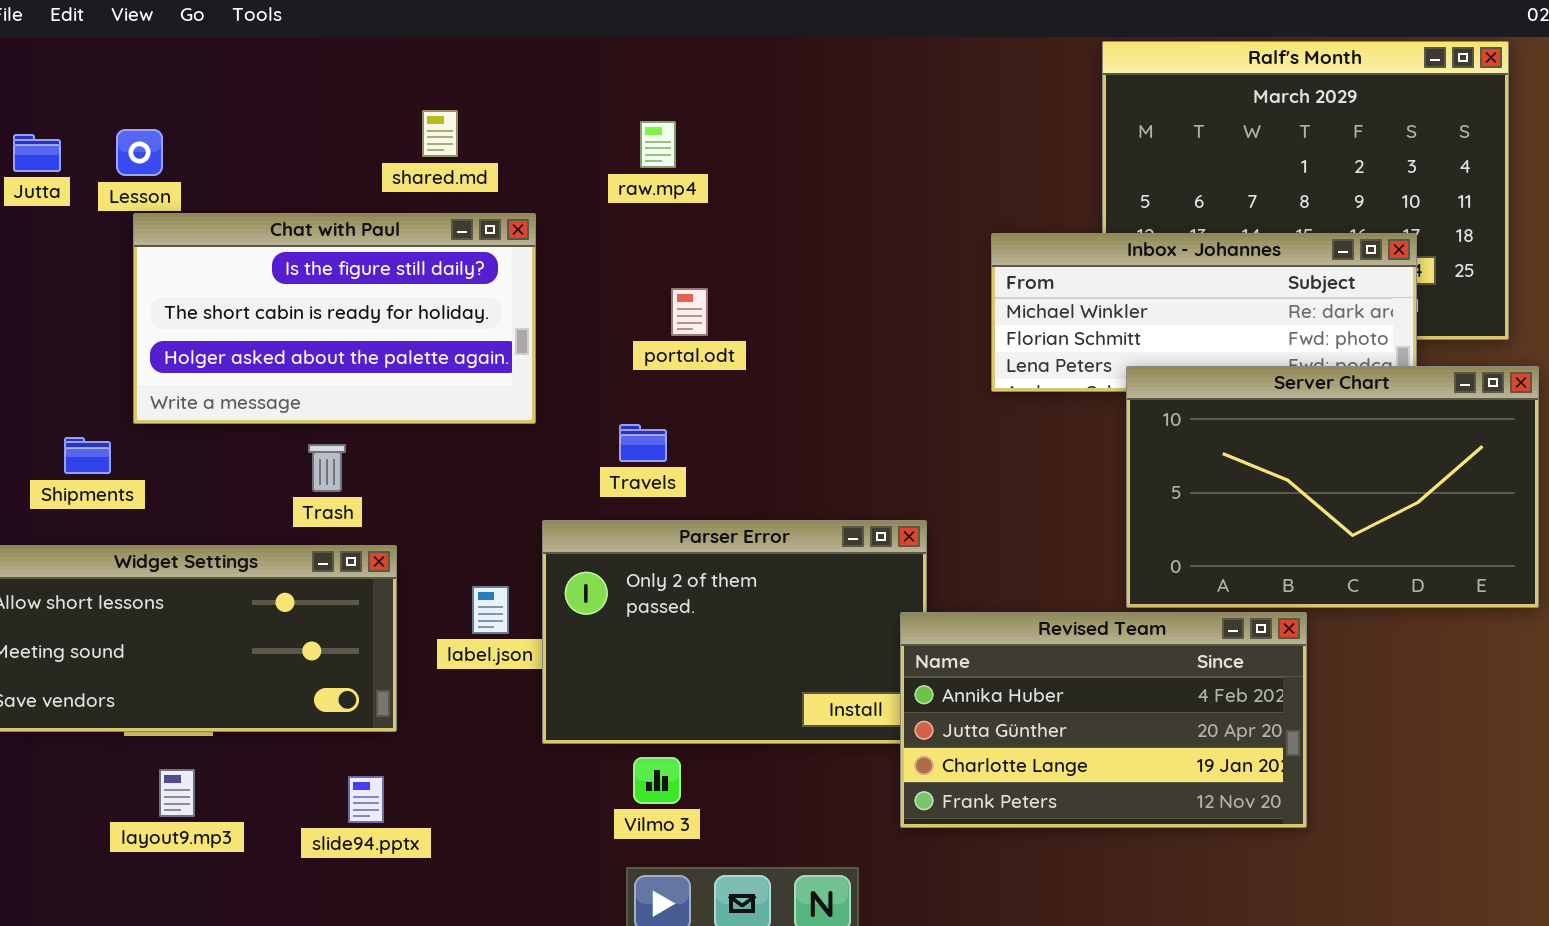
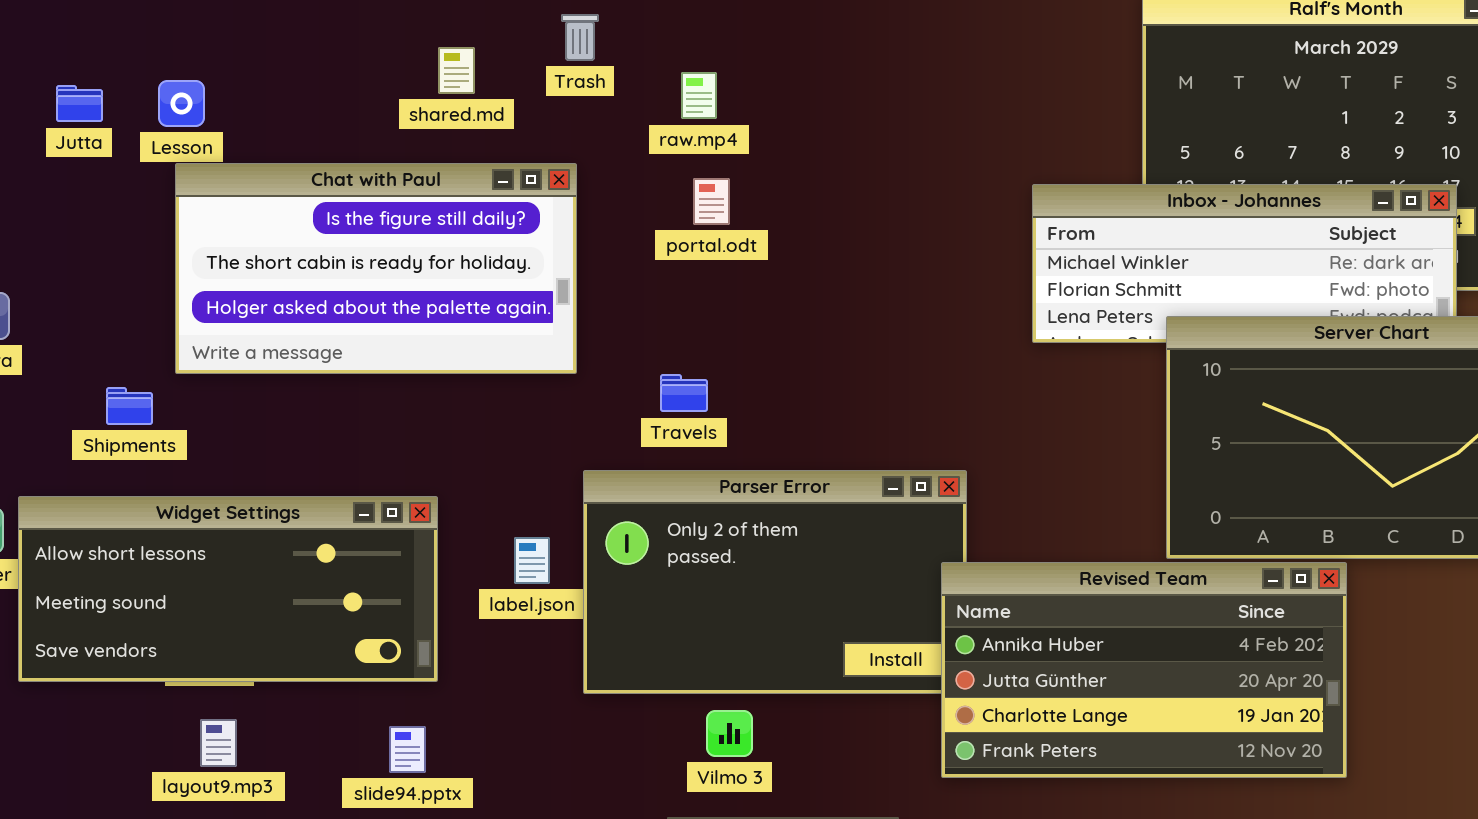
shared.md: [422,110,458,157] -> [438,47,475,94], moved
portal.odt: [671,288,708,336] -> [693,178,730,225], moved
Trash: [308,444,346,492] -> [561,14,599,61], moved
Vilmo 3: [633,757,681,804] -> [706,710,753,757], moved

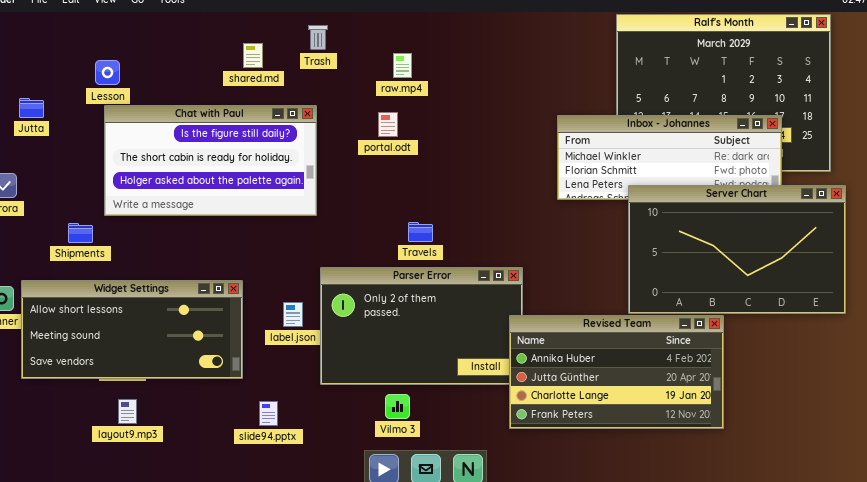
raw.mp4: [681,72,717,119] -> [393,53,412,78], moved
Jutta: [56,85,103,122] -> [19,98,44,118], moved
Travels: [660,374,708,412] -> [408,222,433,242], moved
slide94.pptx: [389,726,426,773] -> [259,401,278,426], moved

